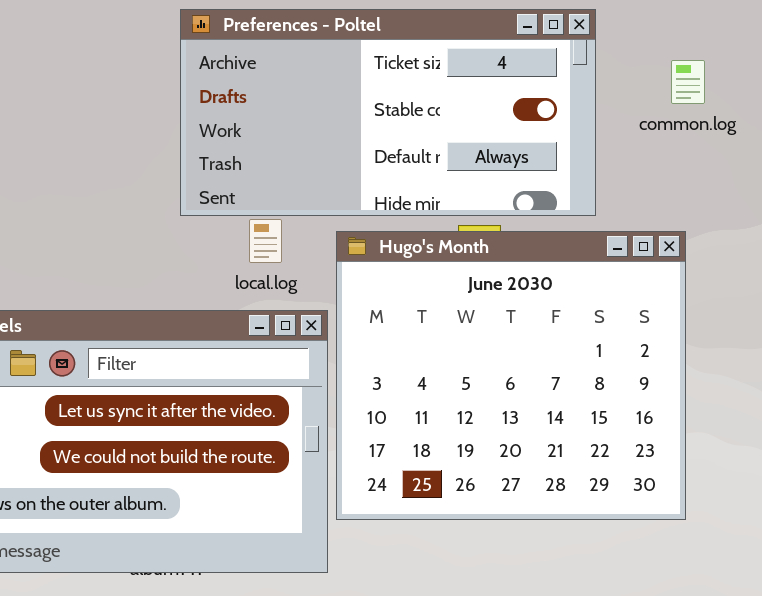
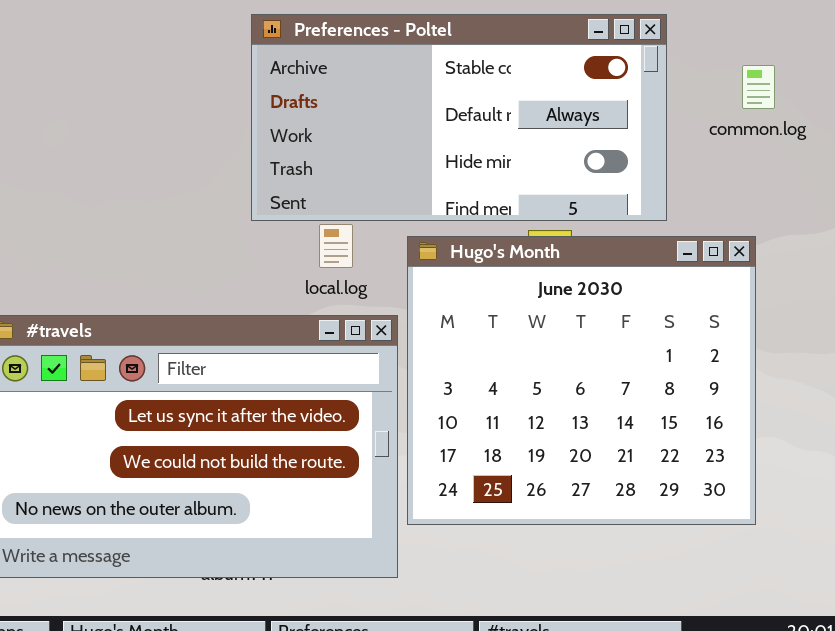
Preferences - Poltel: [180,9,596,216] -> [251,14,667,221], scrolled down 1 row

